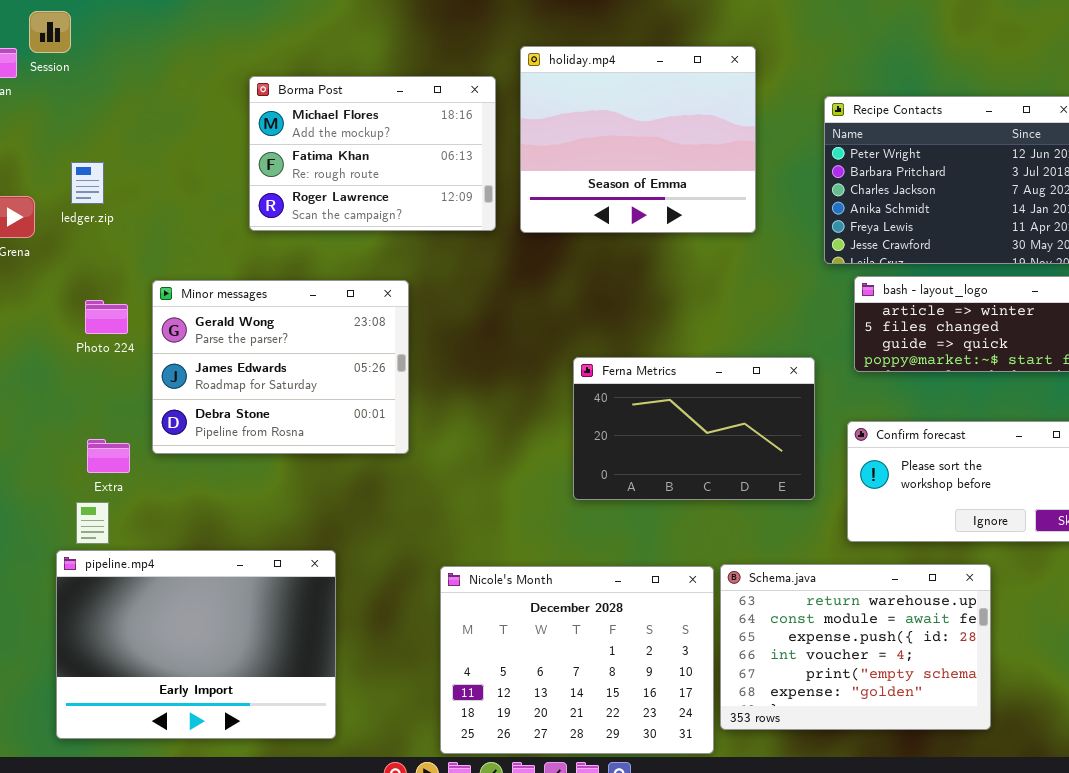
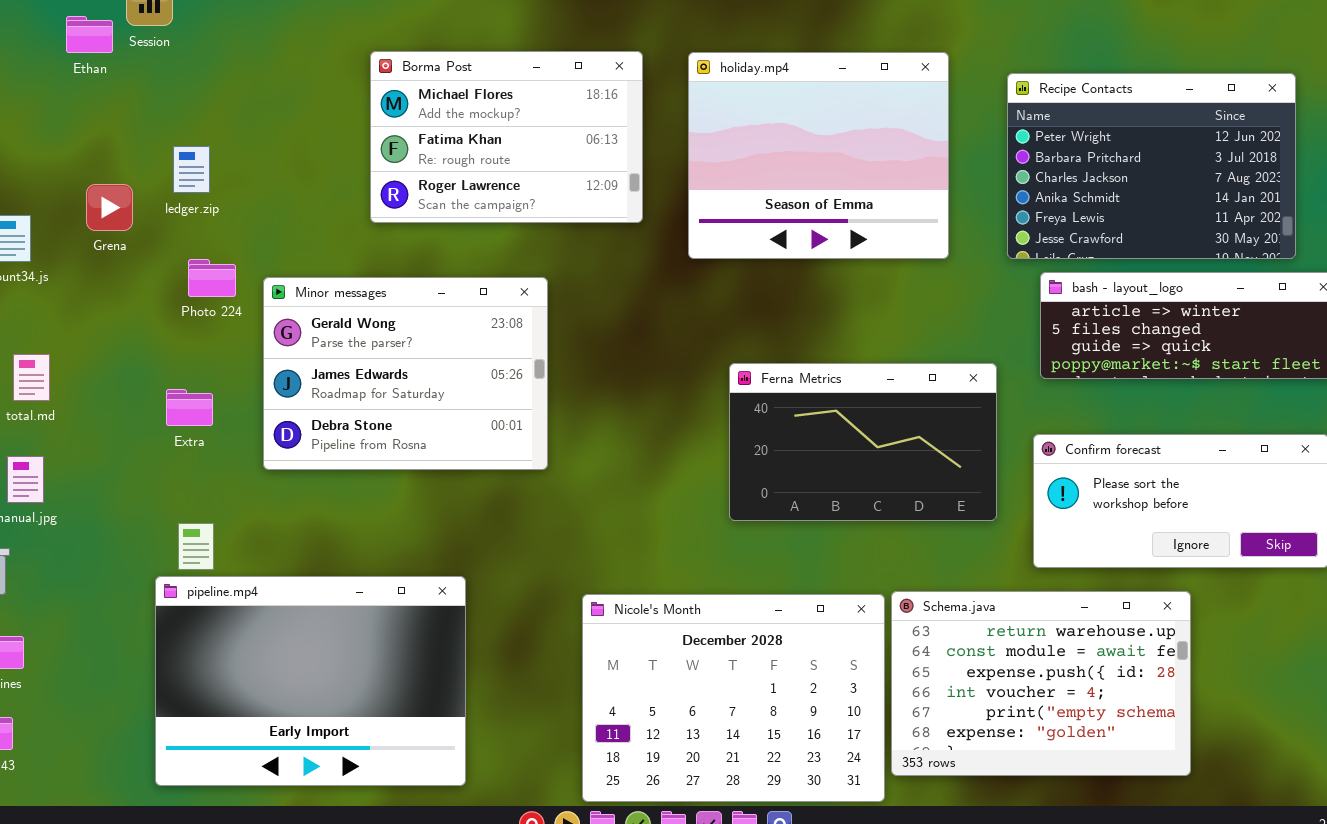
holiday.mp4: [520,46,756,233] -> [688,52,949,259], moved
Photo 224: [85,300,128,334] -> [188,259,236,297], moved
Extra: [87,439,130,473] -> [166,389,213,426], moved

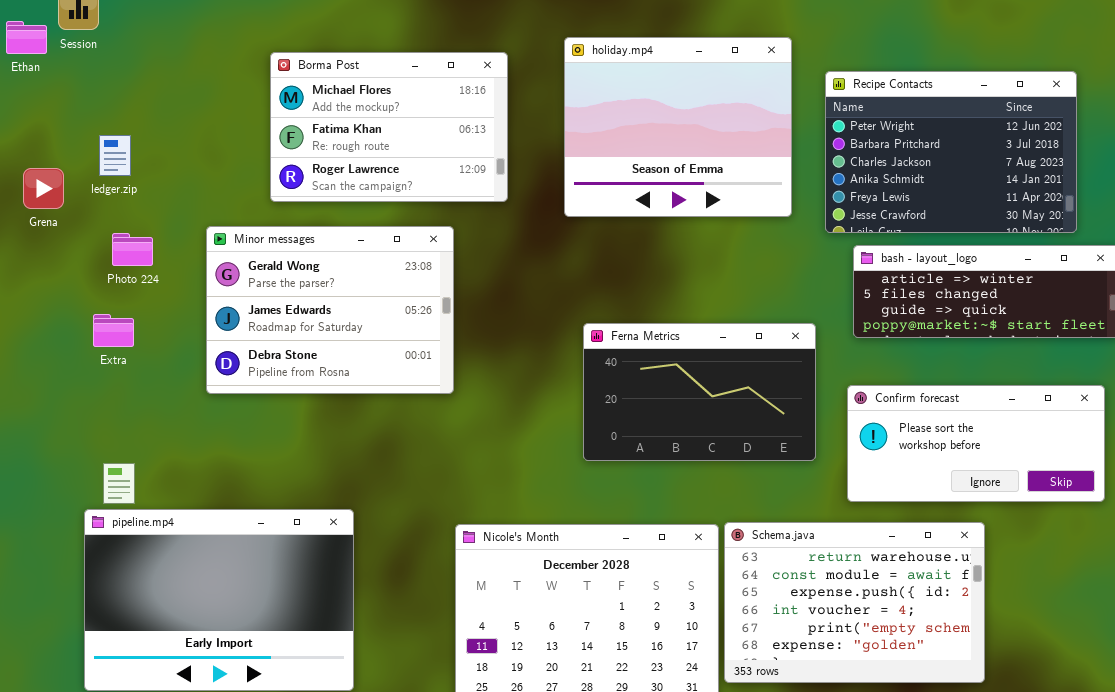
holiday.mp4: [688,52,949,259] -> [564,37,792,217], moved
Minor messages: [263,277,548,470] -> [206,226,454,394], moved
Extra: [166,389,213,426] -> [93,314,134,347], moved

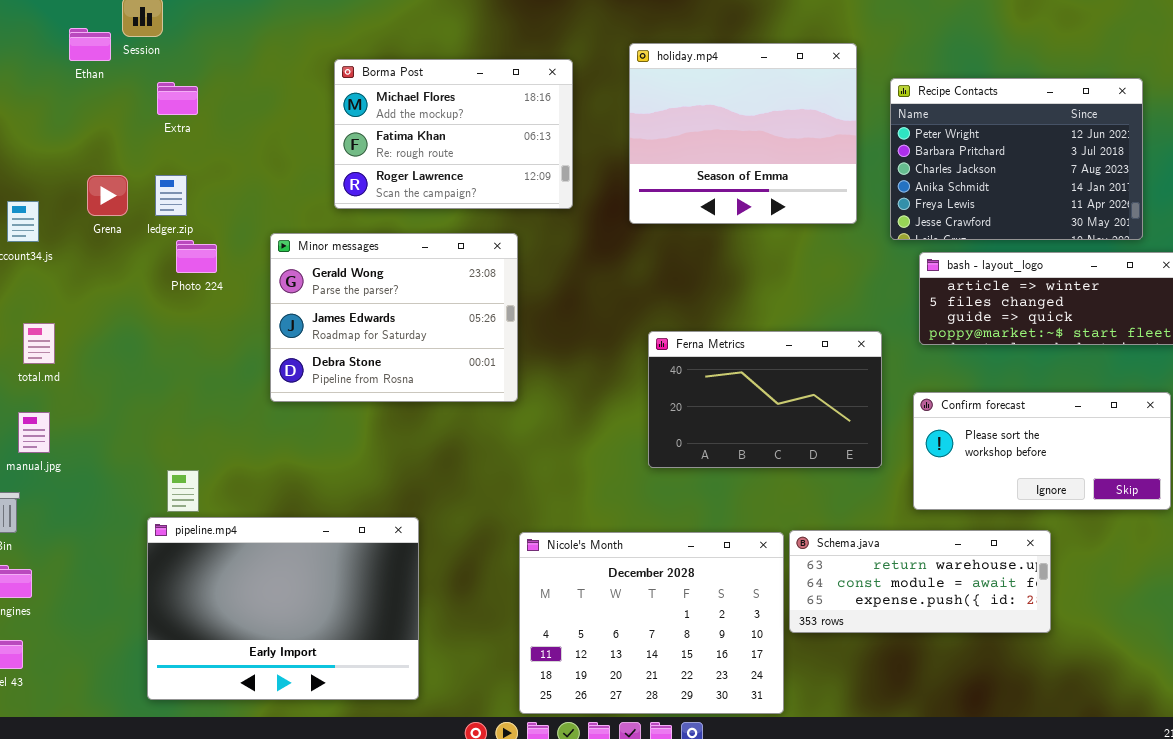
ledger.zip: [99,135,131,176] -> [155,175,187,216], moved
Extra: [93,314,134,347] -> [157,82,198,115], moved
Schema.java: [724,522,985,683] -> [789,530,1051,633], resized

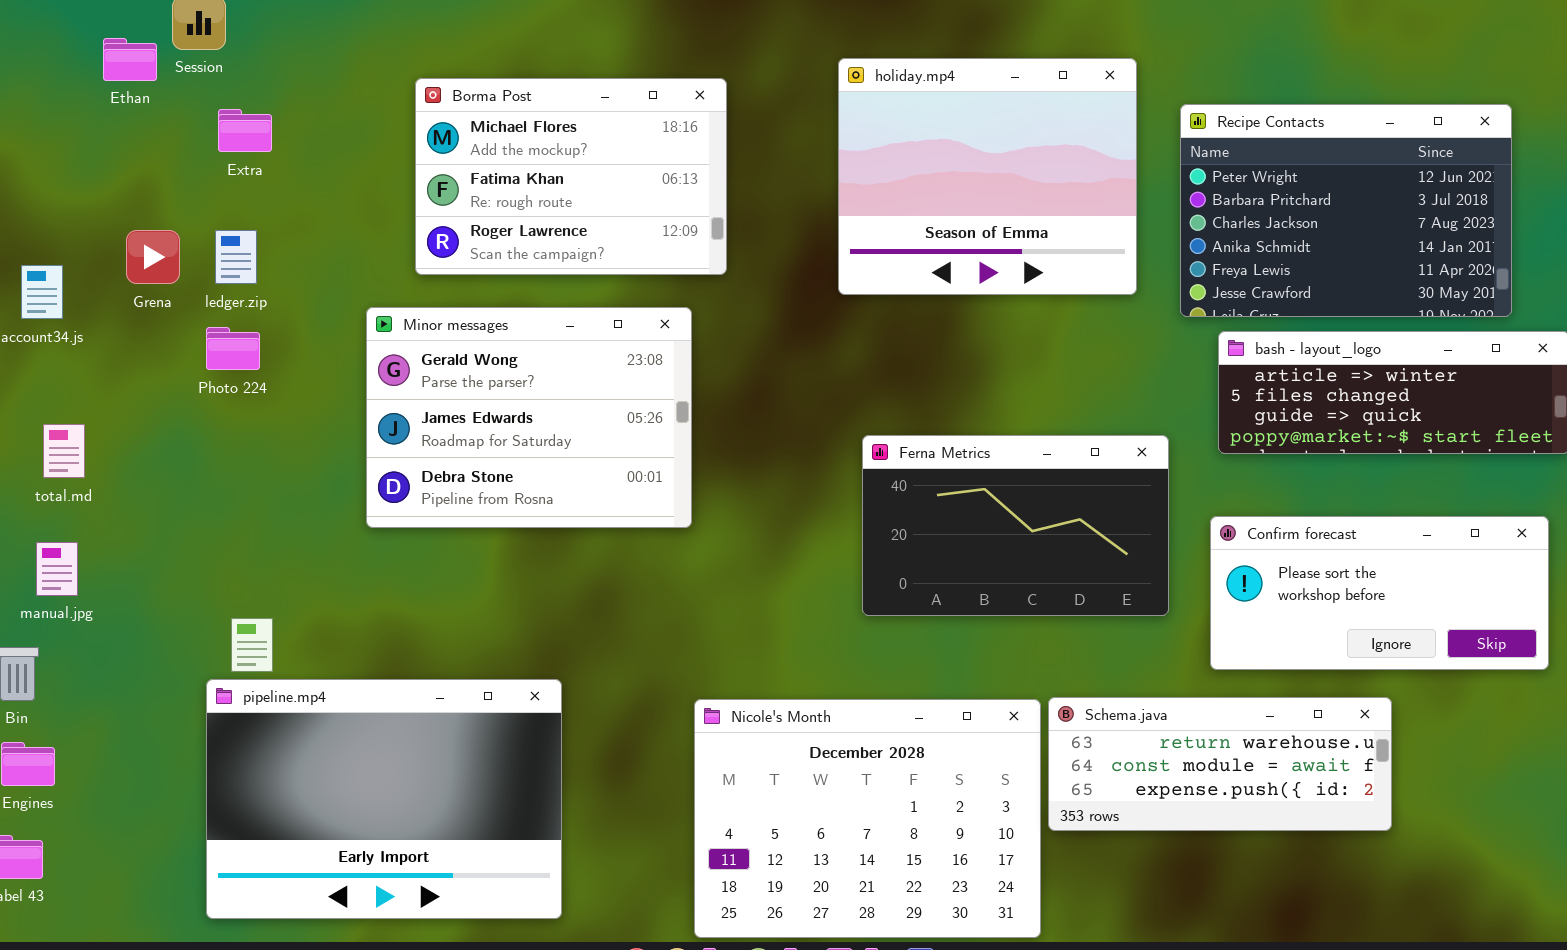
Borma Post: [334,59,573,209] -> [415,78,727,275], moved
Photo 224: [176,240,217,273] -> [206,327,260,370], moved

